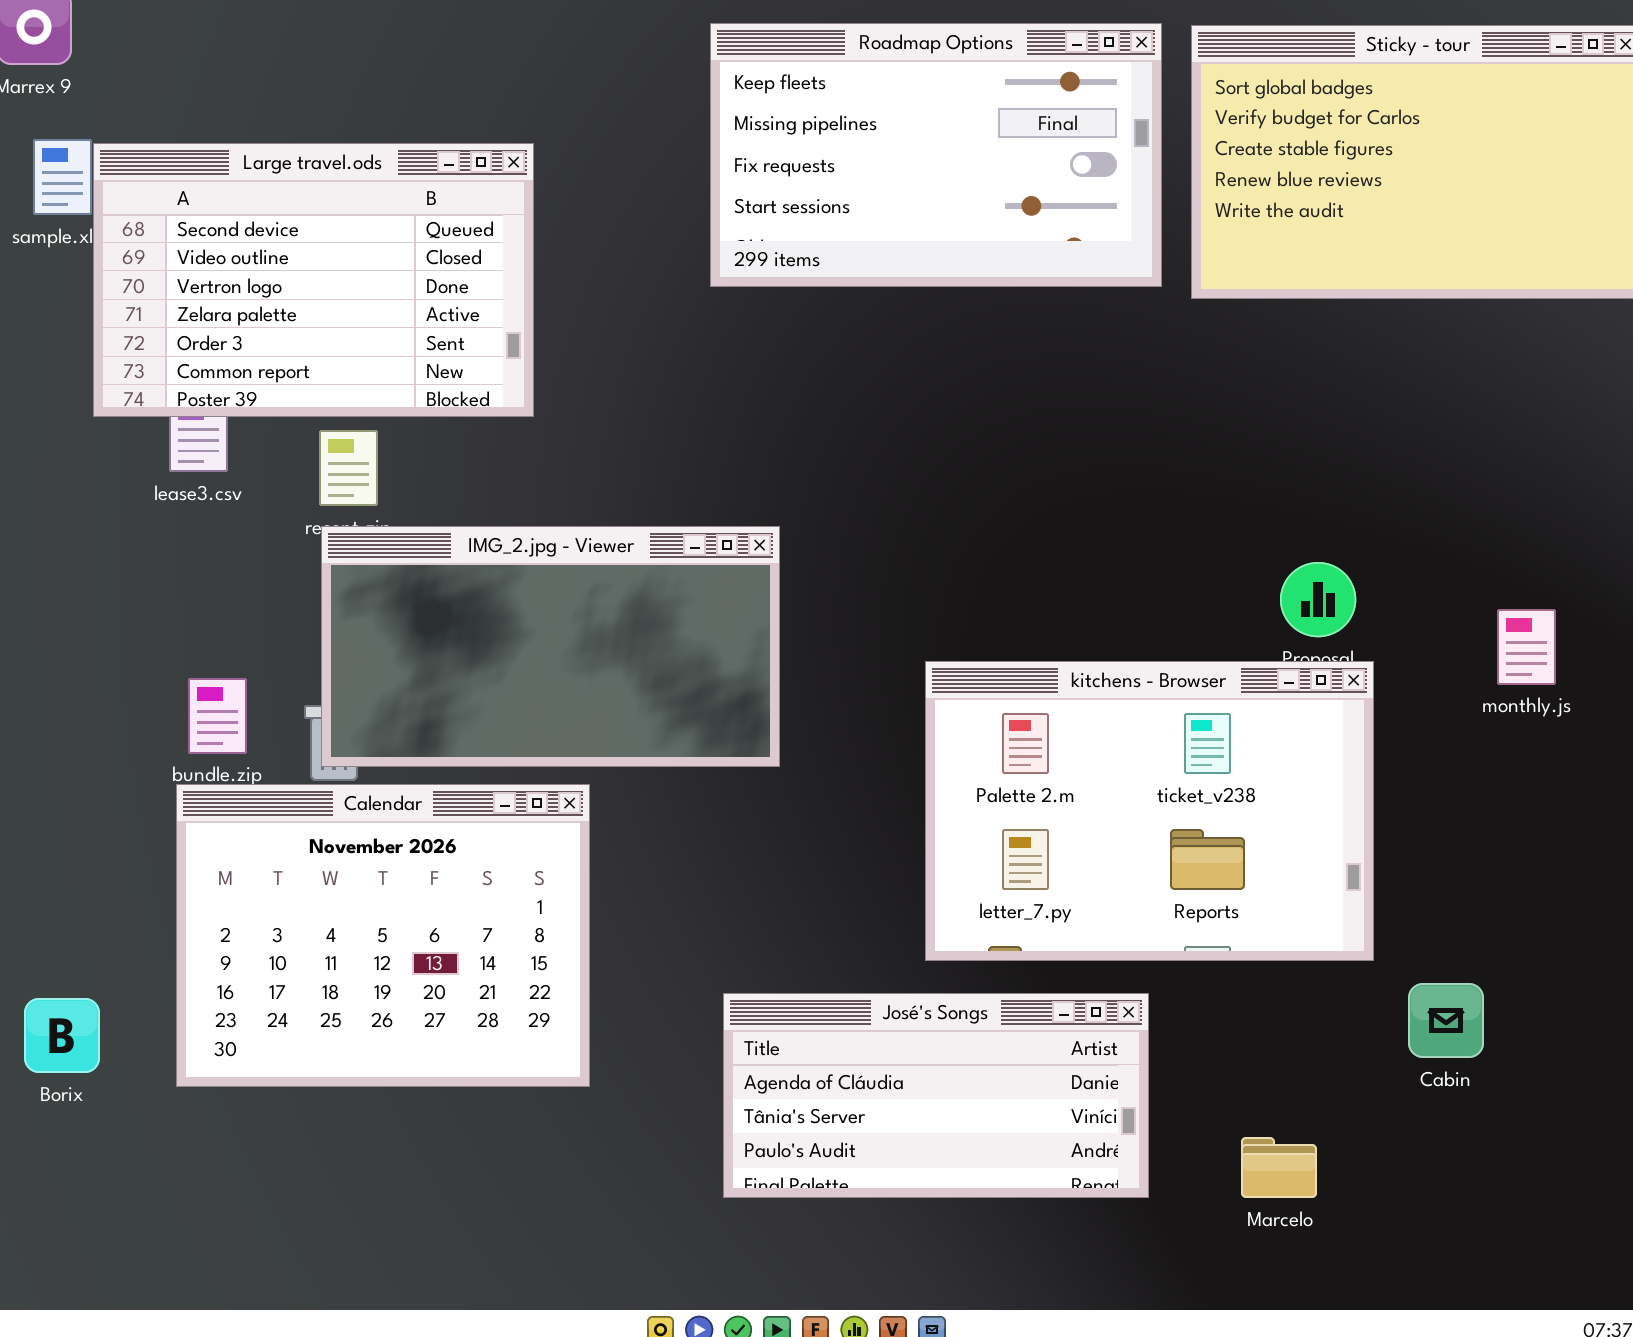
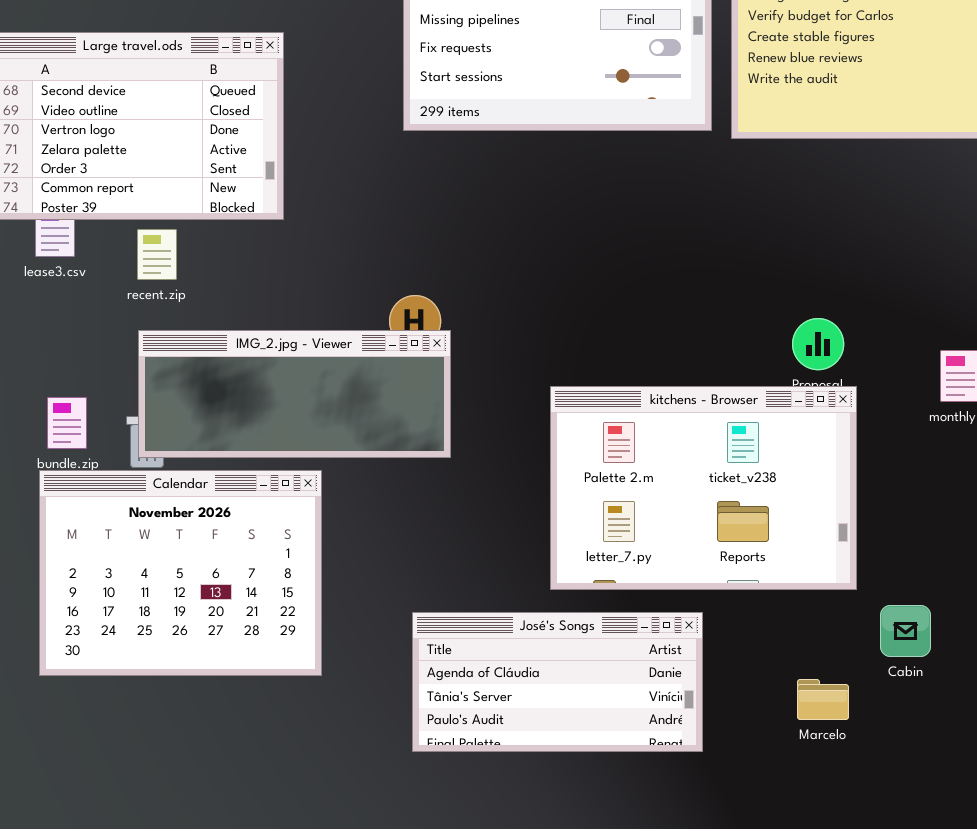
IMG_2.jpg - Viewer: [321,526,780,767] -> [138,330,451,458], resized
Marcelo: [1241,1137,1317,1198] -> [797,679,849,720], moved

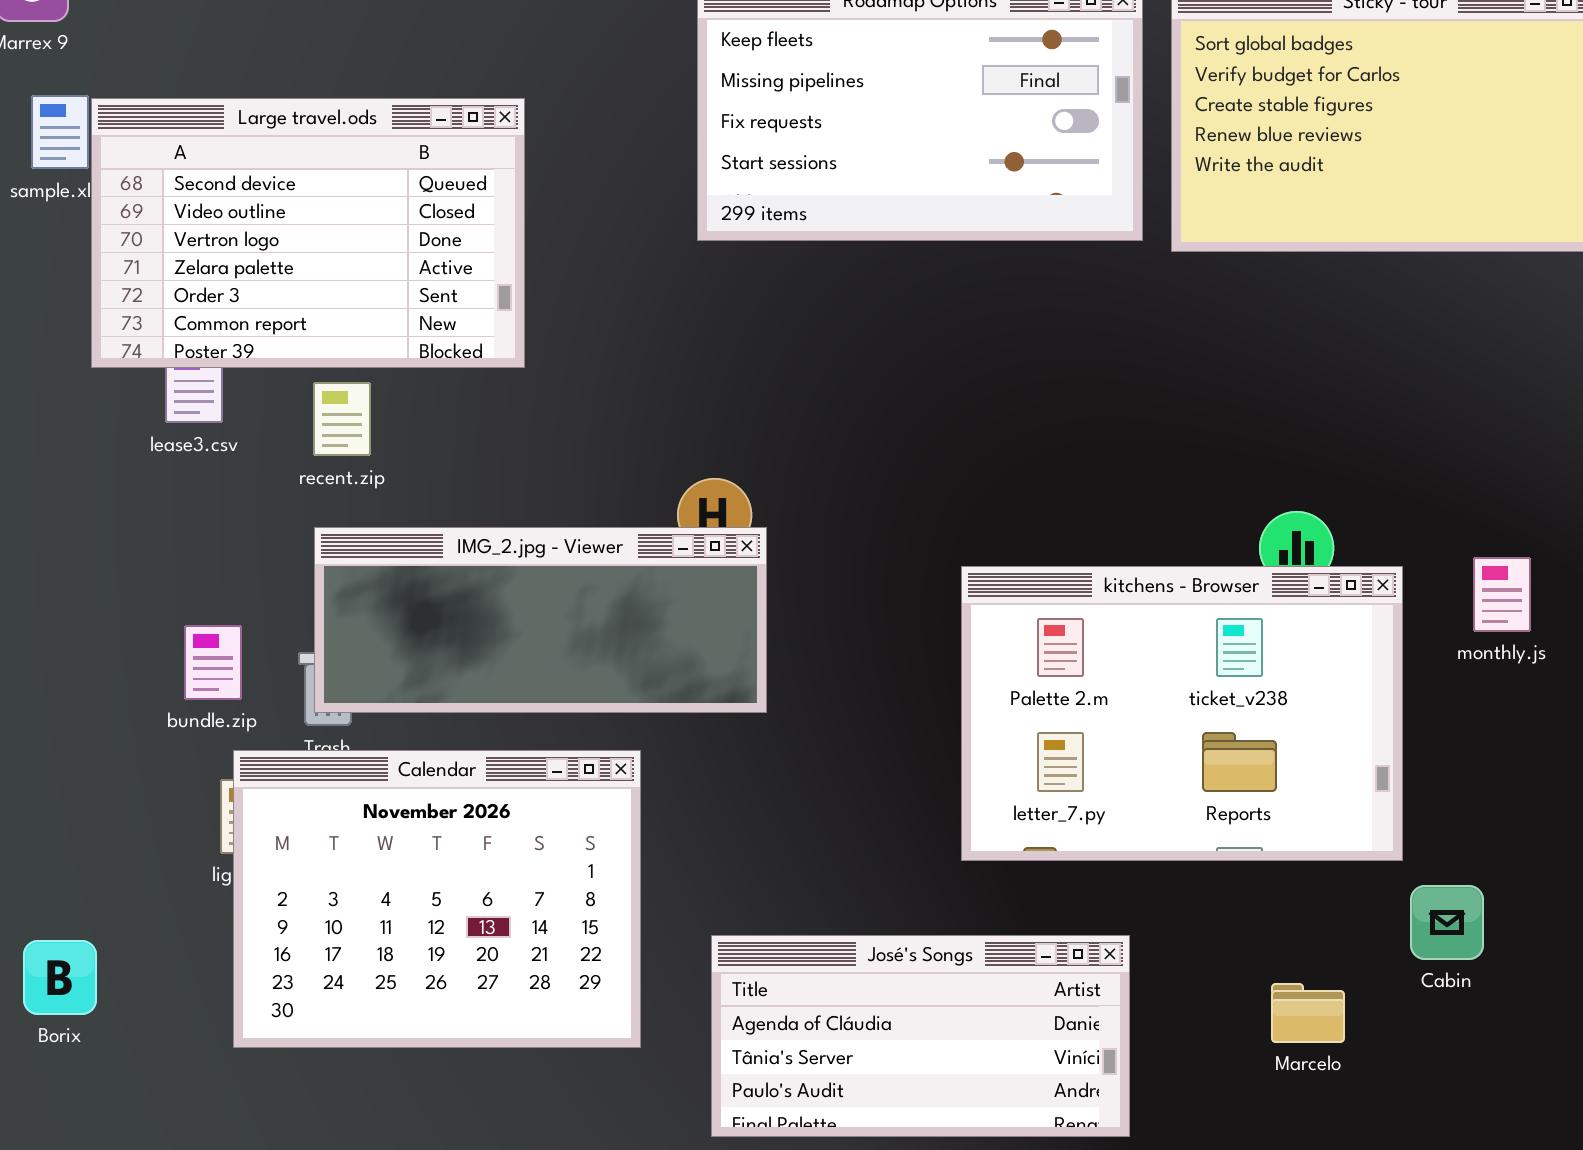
kitchens - Browser: [550,386,857,590] -> [961,566,1403,861], moved
Calendar: [39,470,322,676] -> [233,750,641,1048], moved
Cabin: [880,605,931,657] -> [1410,885,1484,960], moved
Marcelo: [797,679,849,720] -> [1271,983,1345,1043], moved

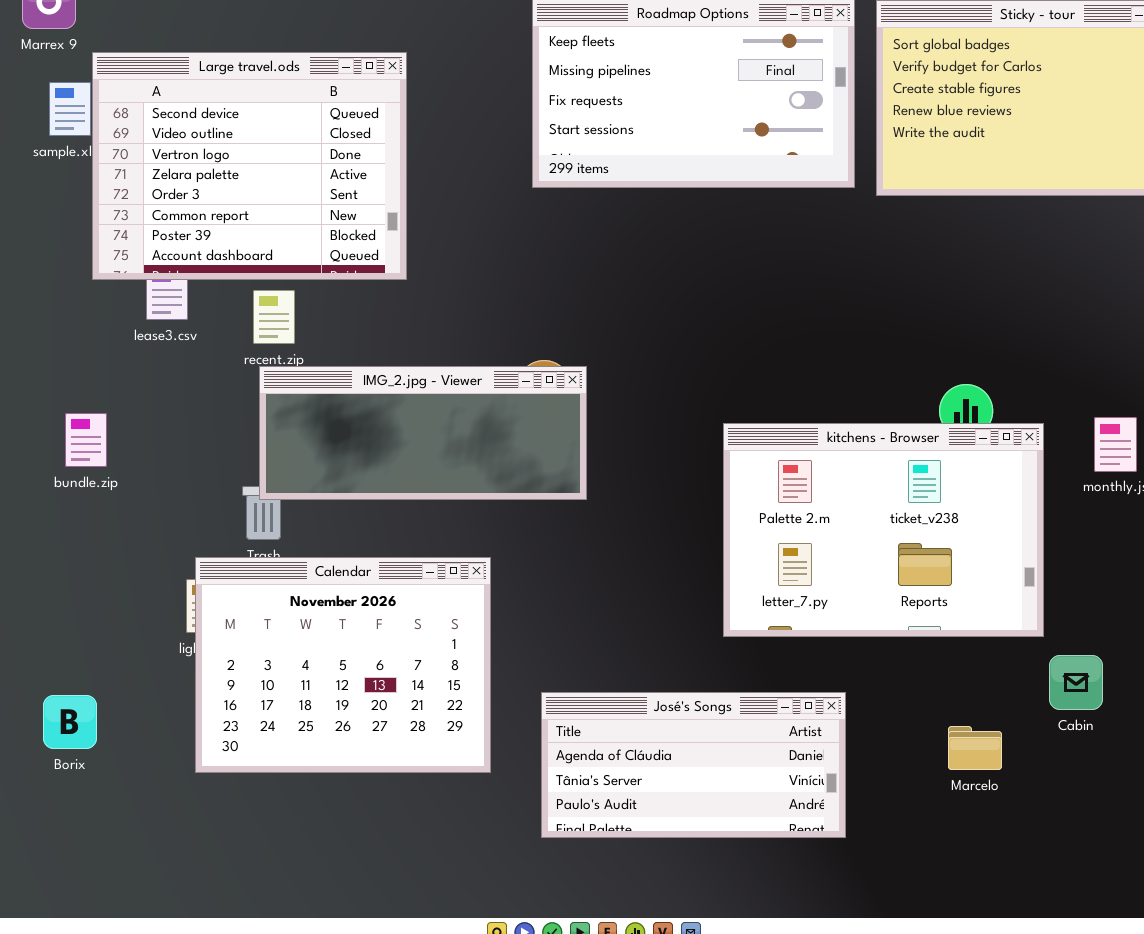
Large travel.ods: [91,98,525,368] -> [92,52,407,280], resized
IMG_2.jpg - Viewer: [314,527,767,713] -> [259,366,587,500], moved
bundle.zip: [184,625,242,700] -> [65,413,107,467], moved

